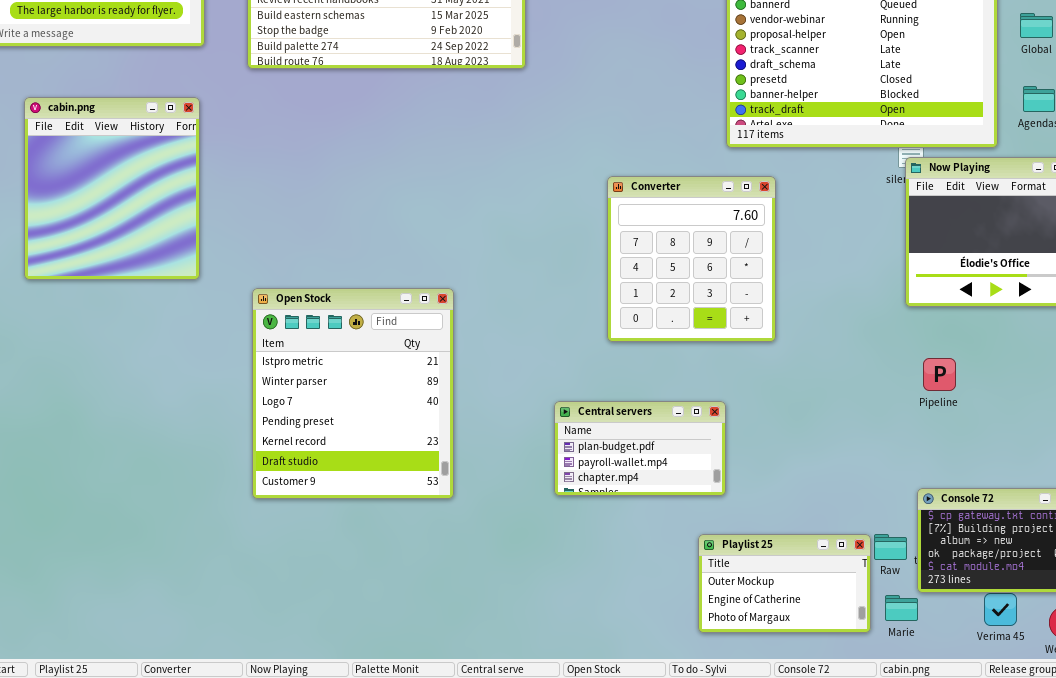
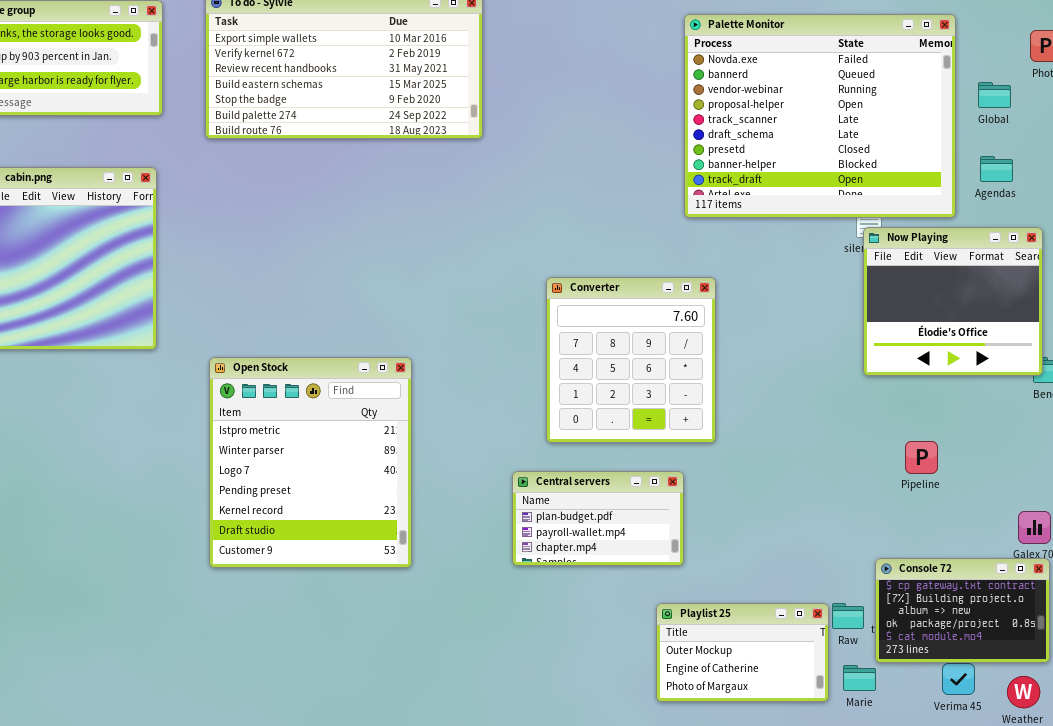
Converter: [607,176,776,342] -> [546,277,716,443], moved
Pipeline: [923,358,956,391] -> [905,441,938,474], moved

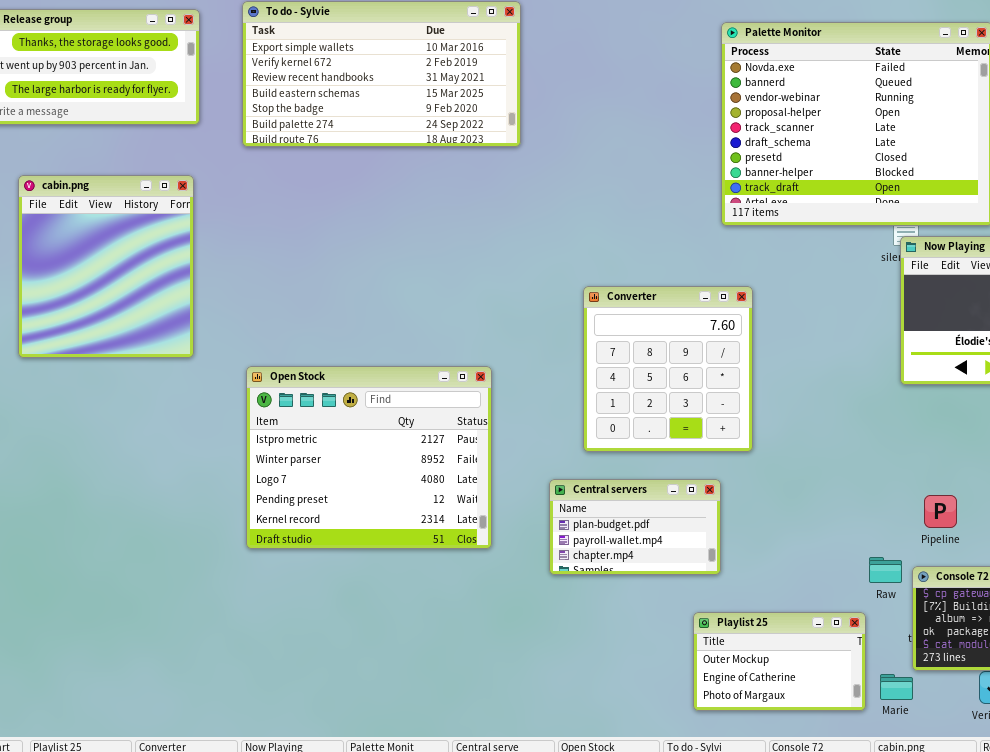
Open Stock: [209,357,412,568] -> [246,366,492,549], resized
Pipeline: [905,441,938,474] -> [924,495,957,528], moved
Raw: [832,603,864,629] -> [869,557,902,583], moved

